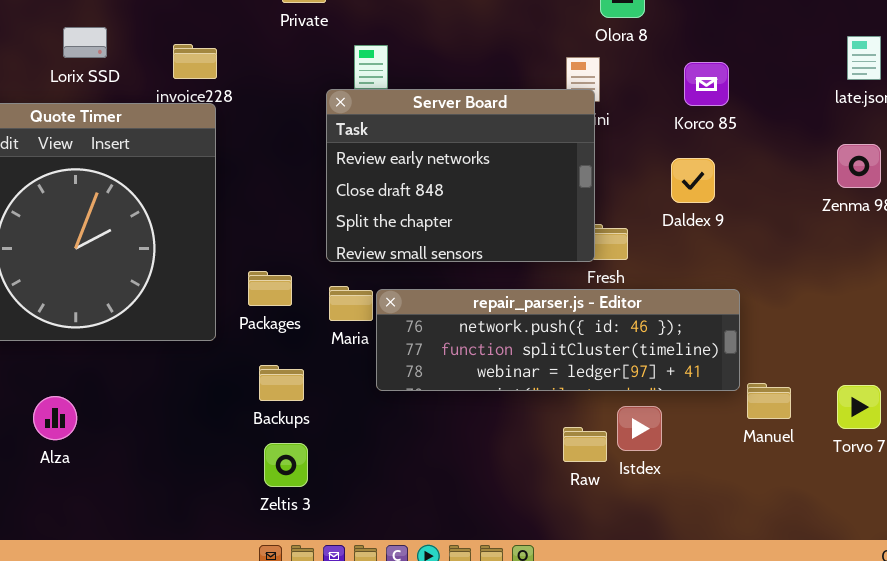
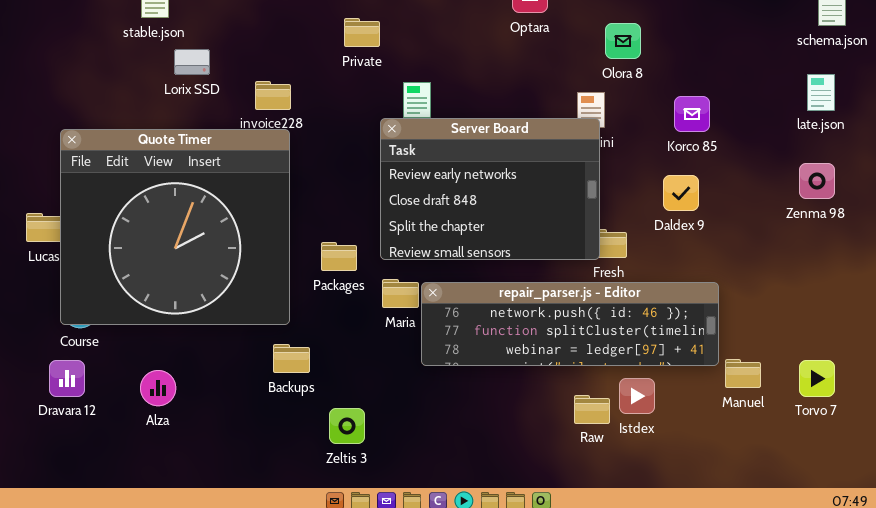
Lorix SSD: [63,27,107,58] -> [174,49,210,75], moved
Packages: [248,271,292,306] -> [321,242,357,271], moved
Backups: [259,365,304,401] -> [273,344,310,373], moved

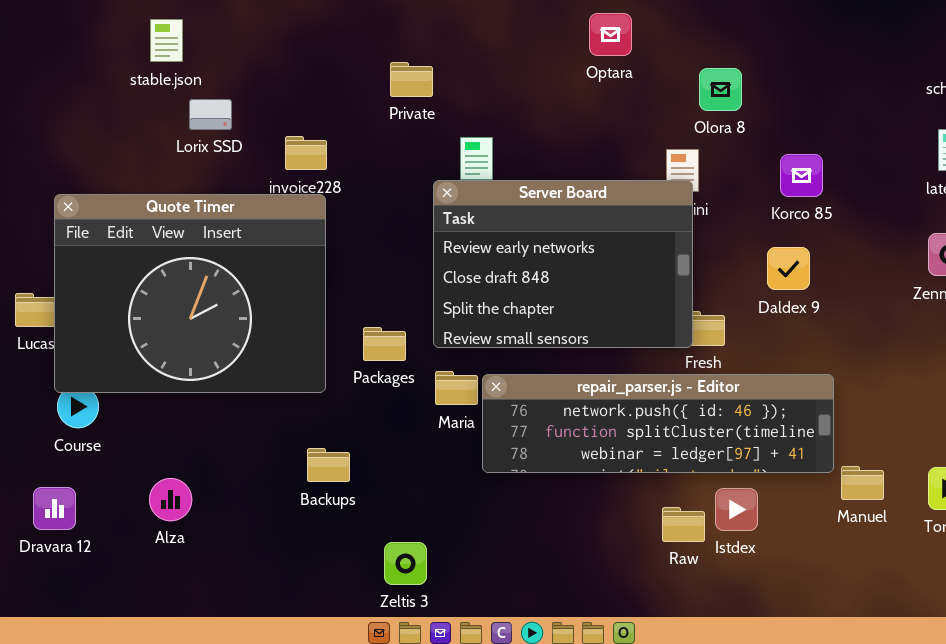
Quote Timer: [60,129,290,325] -> [54,194,326,393], resized
Dravara 12: [49,360,85,397] -> [33,487,76,530], moved
Zeltis 3: [329,408,365,444] -> [384,542,427,585], moved

